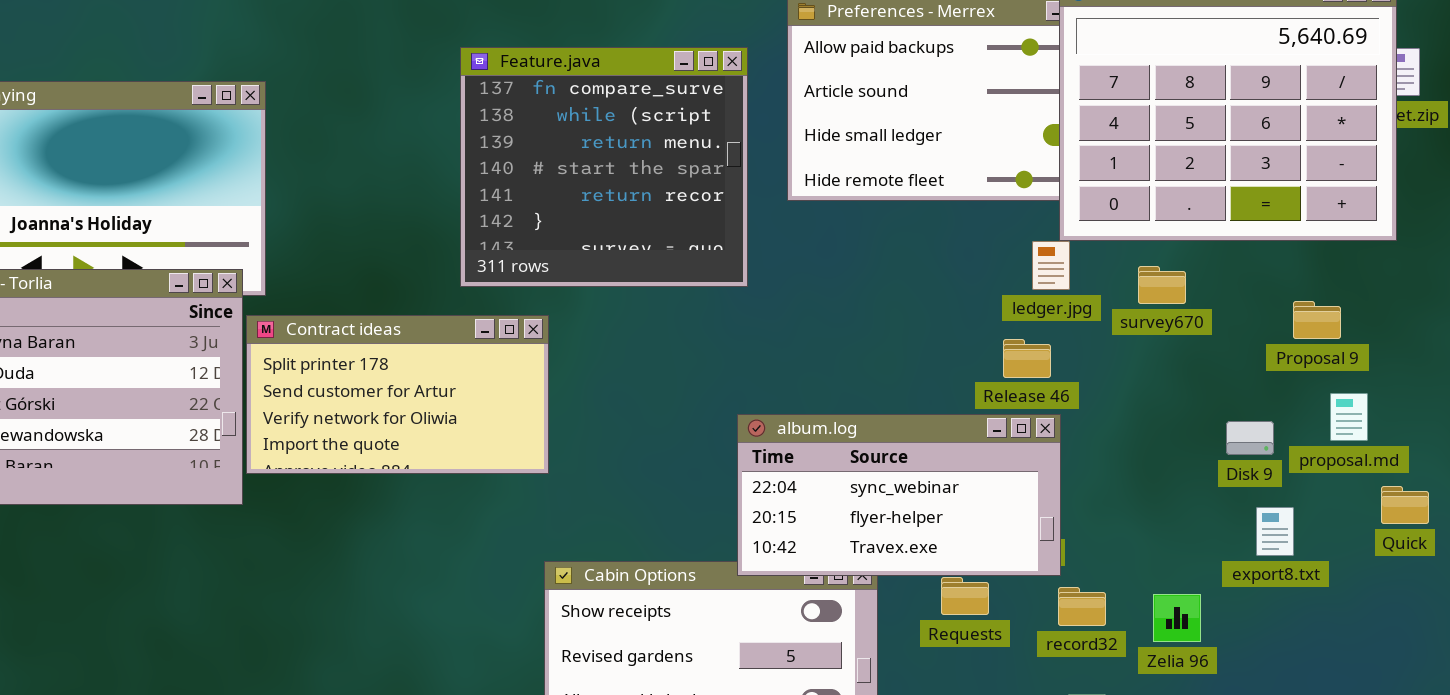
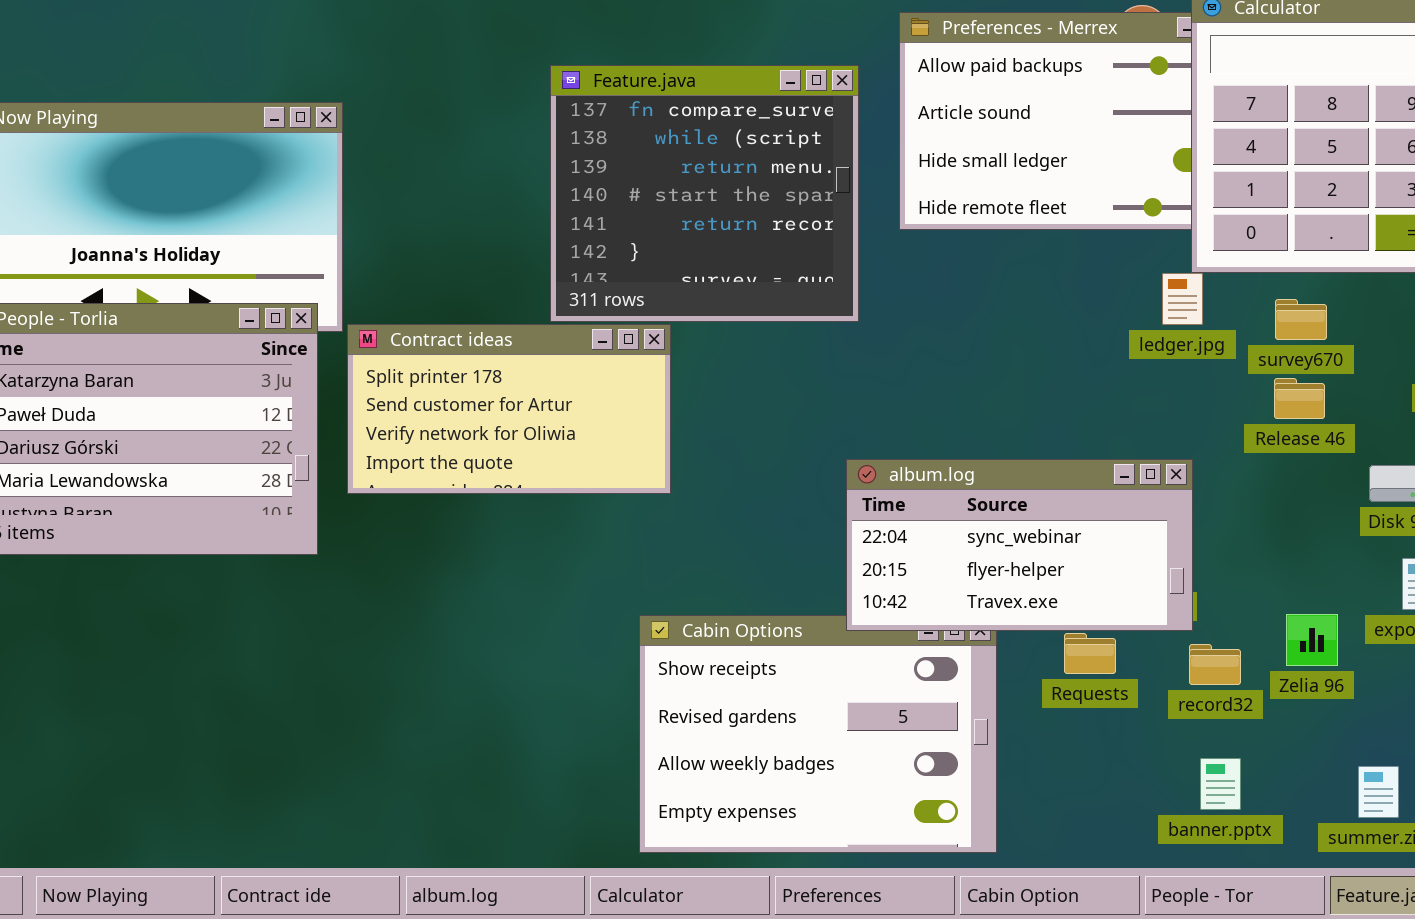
Contract ideas: [246,315,549,474] -> [347,324,671,494], moved
Release 46: [1003,339,1051,378] -> [1274,378,1325,419], moved
Zelia 96: [1153,594,1201,642] -> [1286,614,1338,666], moved

